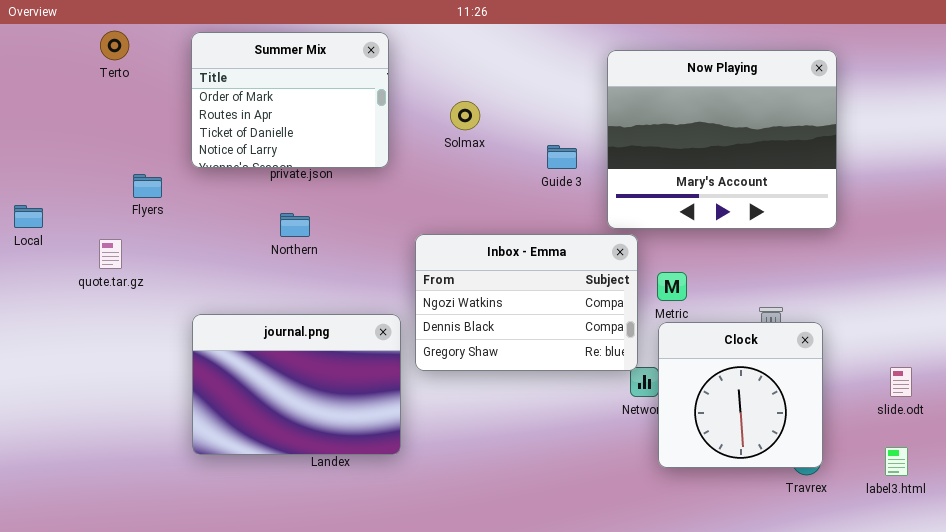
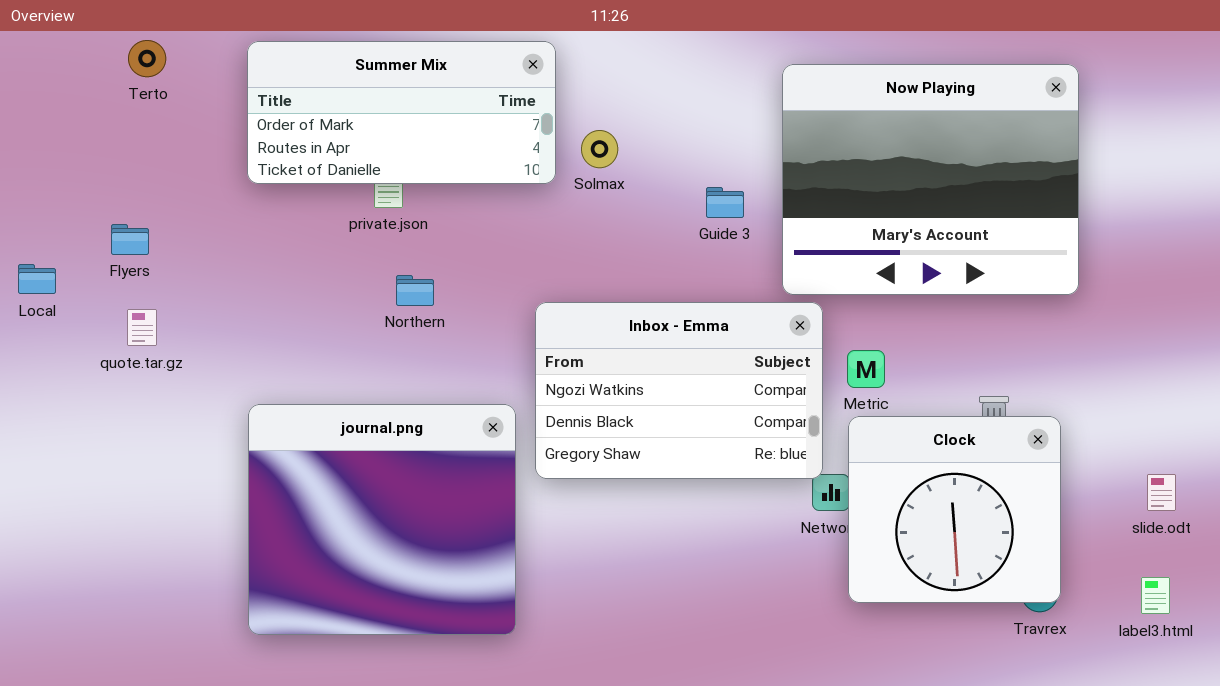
Summer Mix: [191,32,389,168] -> [247,41,556,184], resized
Flyers: [133,174,162,198] -> [111,224,149,255], moved
Northern: [280,213,310,237] -> [396,275,434,306], moved
journal.png: [192,314,401,455] -> [248,404,516,635], resized

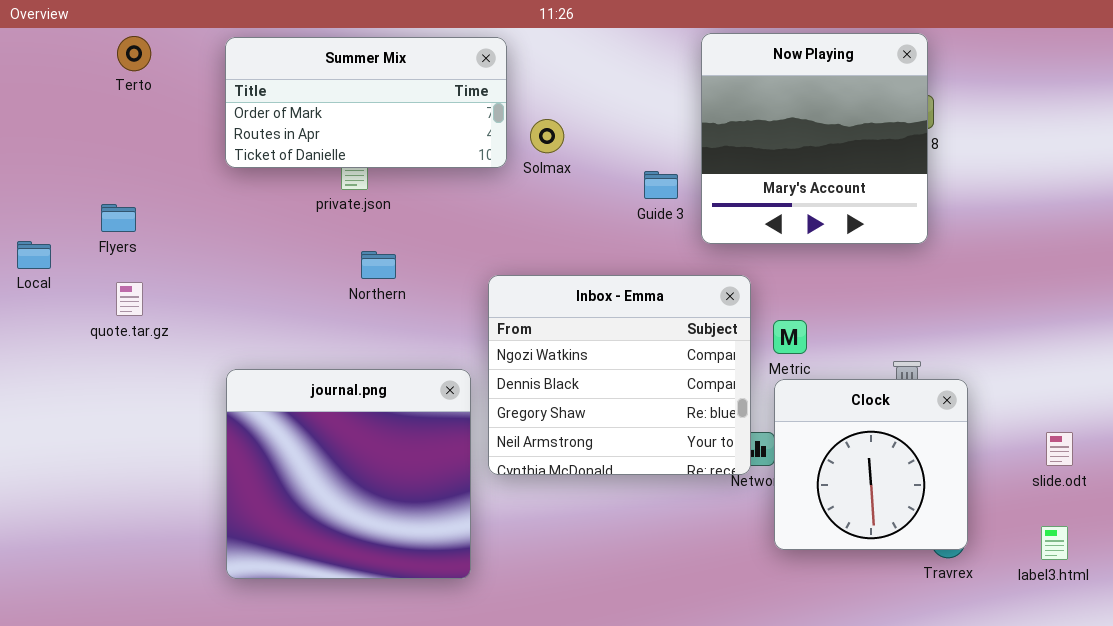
Now Playing: [782,64,1079,295] -> [701,33,928,244], moved, resized
Inbox - Emma: [535,302,823,479] -> [488,275,751,475], resized

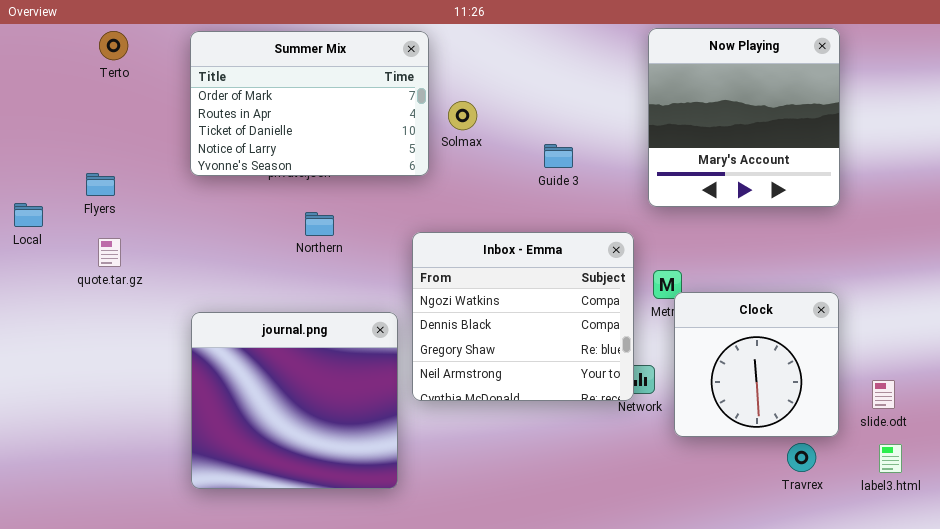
Now Playing: [701,33,928,244] -> [648,28,840,207], moved
Summer Mix: [225,37,507,168] -> [190,31,429,176], resized
Clock: [774,379,968,550] -> [674,292,839,437], moved
slide.odt: [1046,432,1073,466] -> [872,380,895,409], moved

